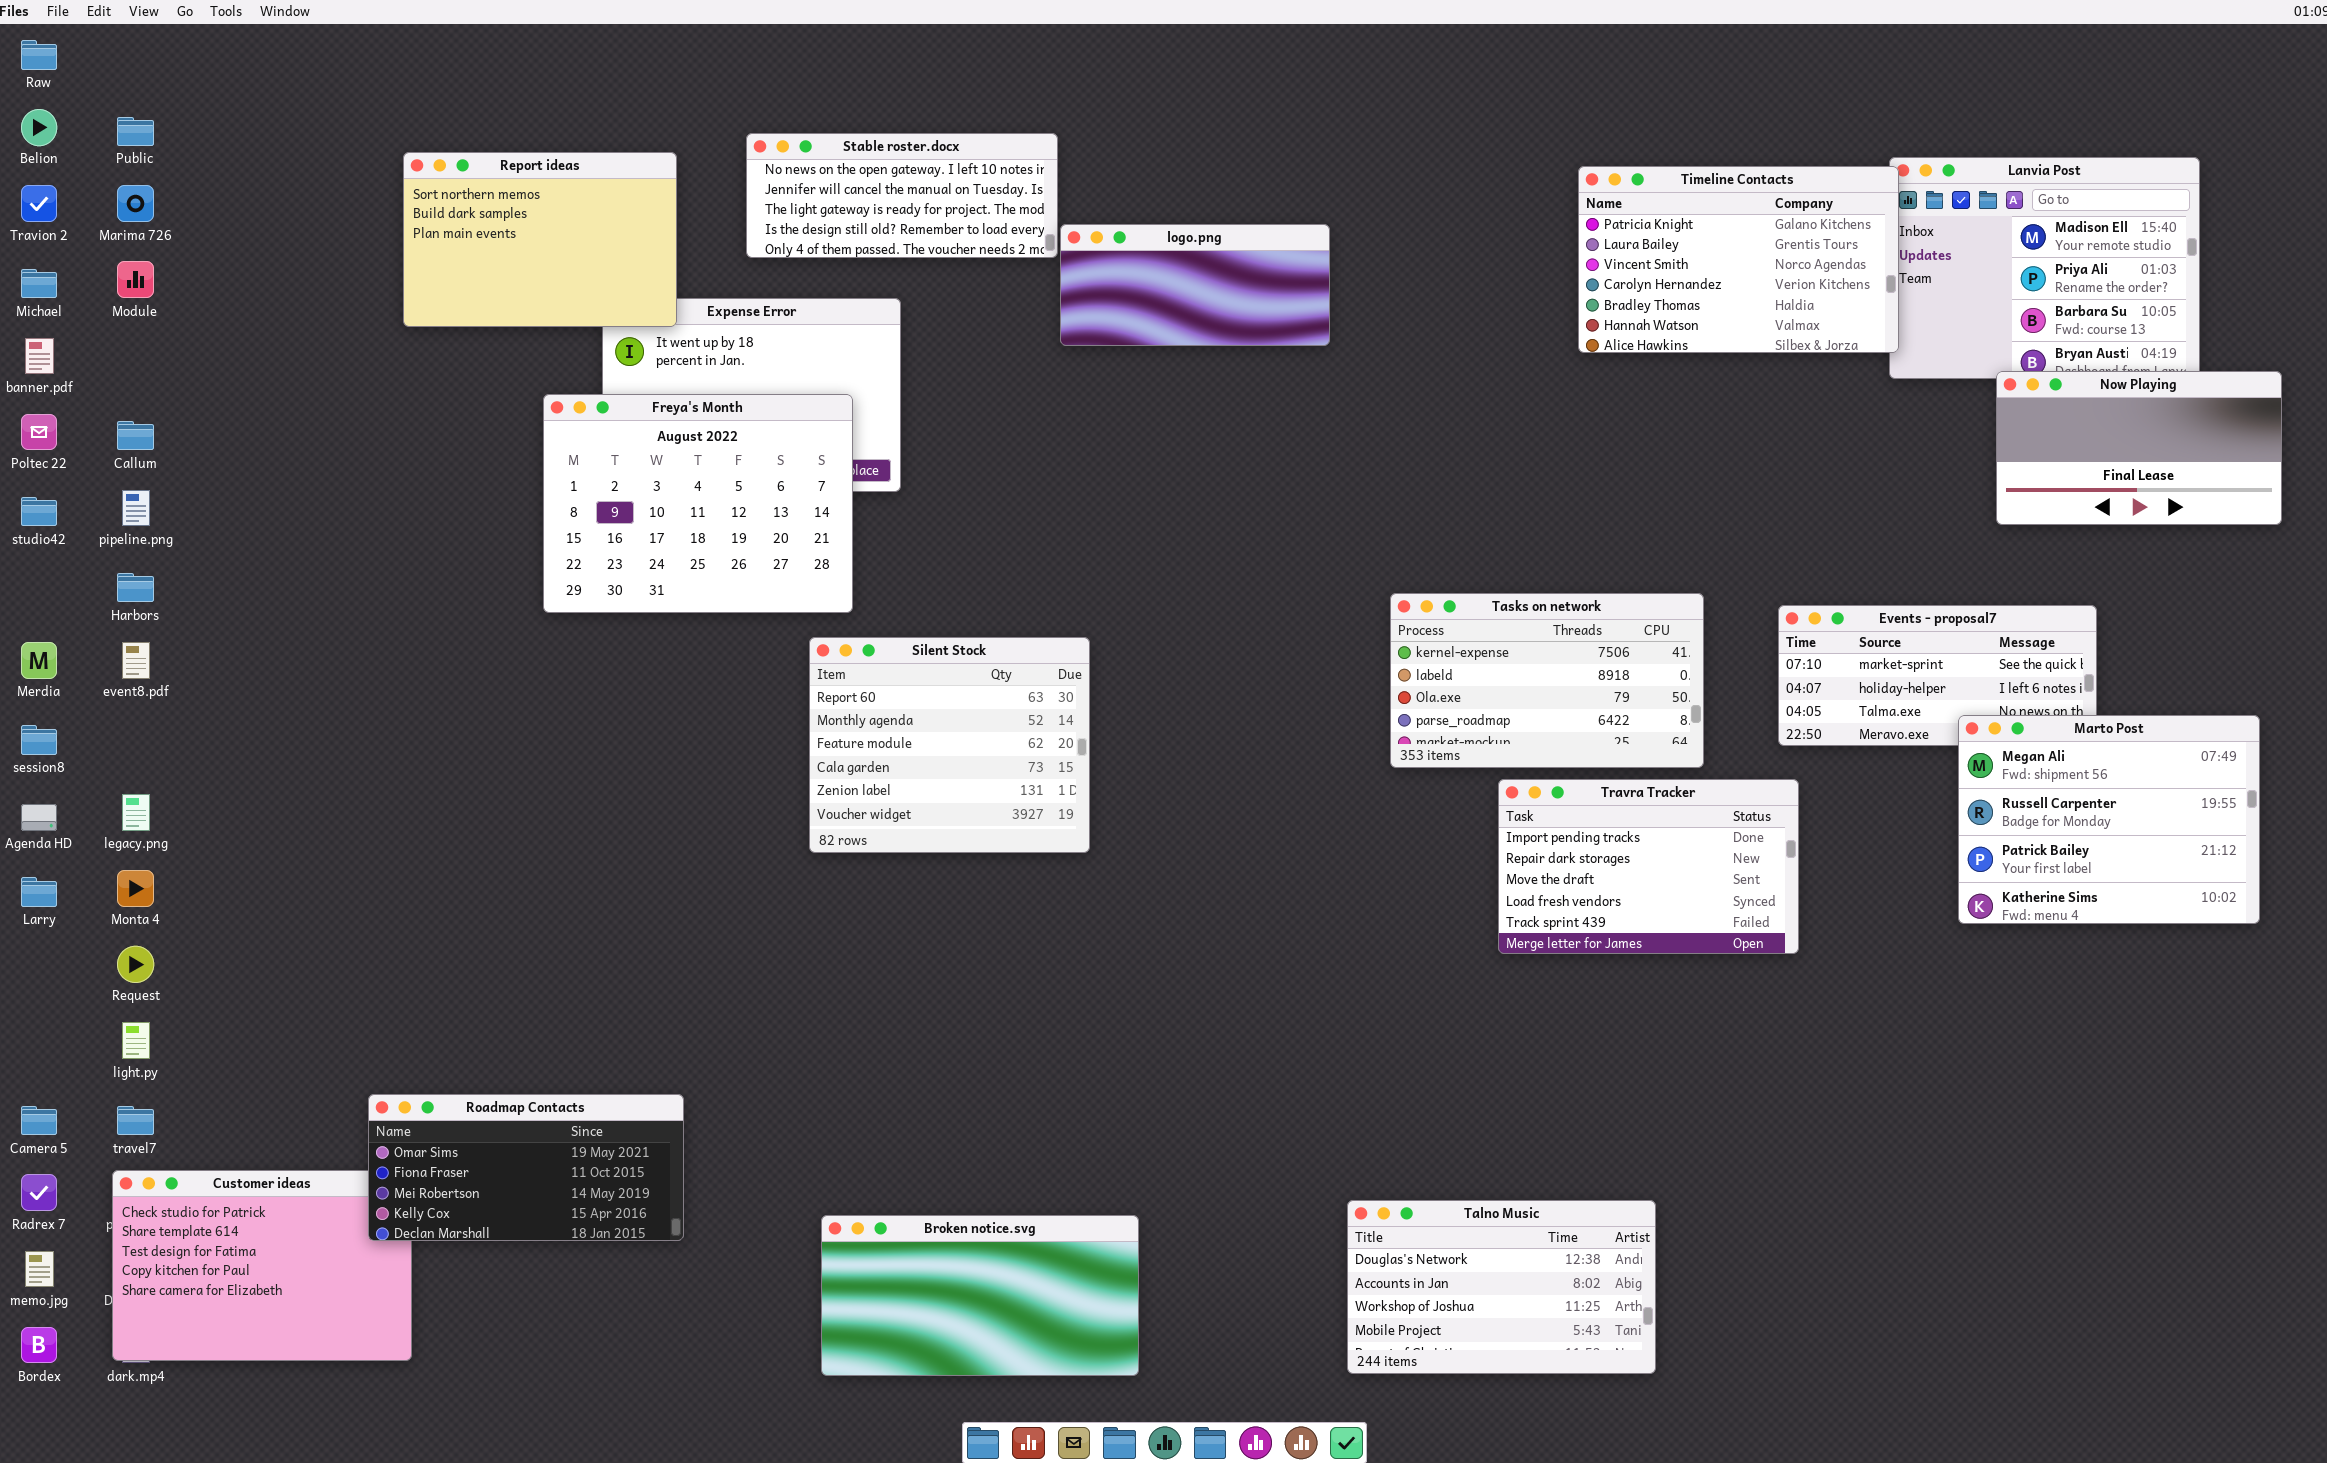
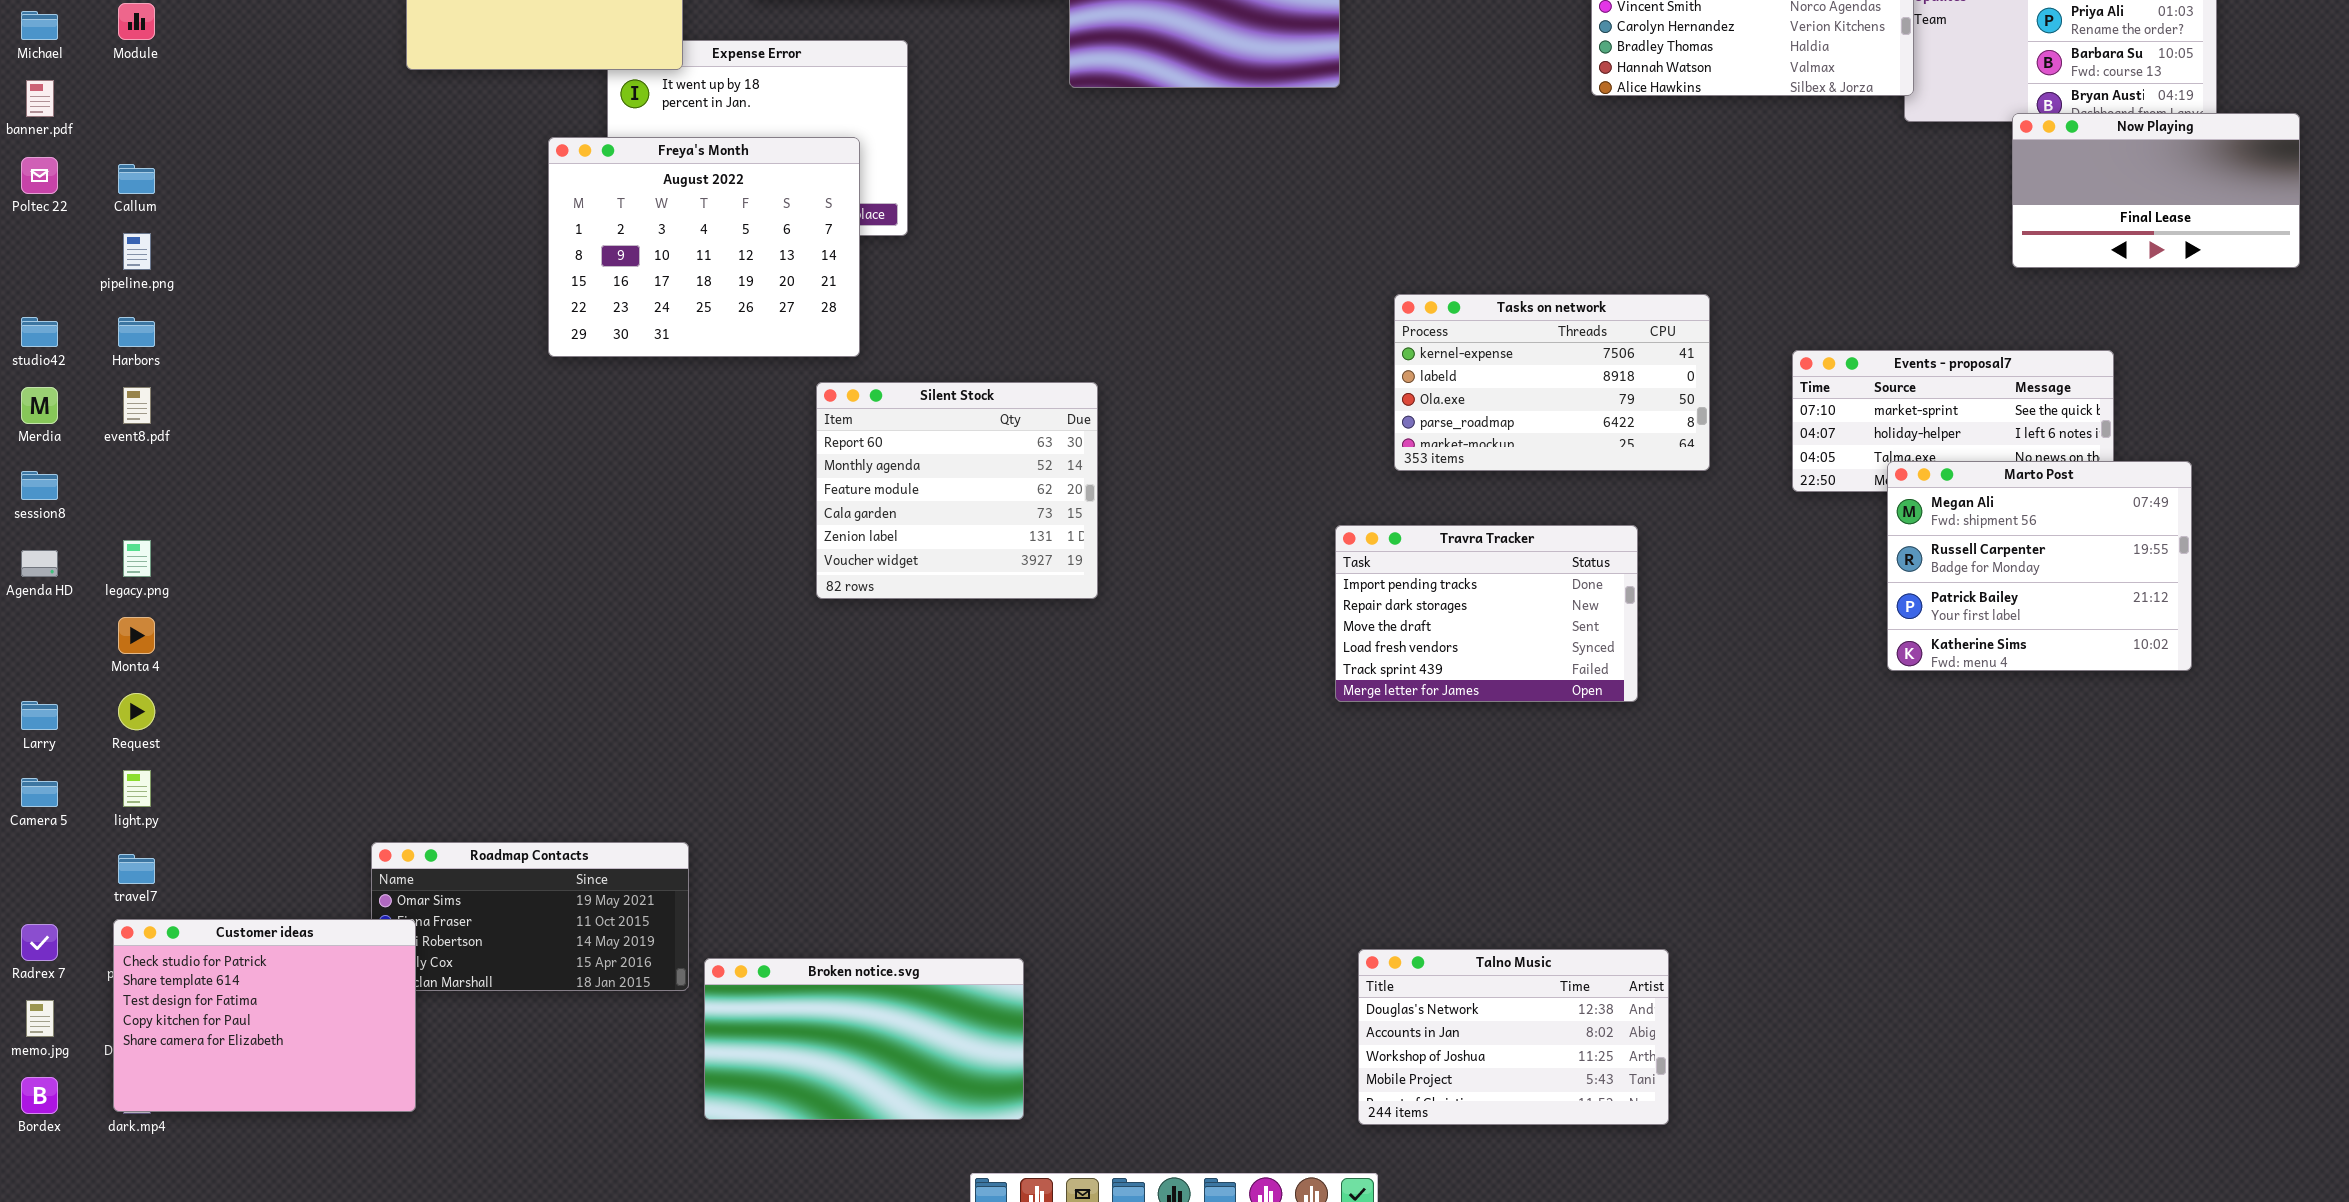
studio42: [21,497,57,526] -> [21,317,58,347], moved
Tasks on network: [1390,593,1704,768] -> [1394,294,1710,471], moved
Marto Post: [1958,715,2260,924] -> [1887,461,2192,671], moved
Travra Tracker: [1498,779,1799,954] -> [1335,525,1638,702], moved
Larry: [21,877,57,907] -> [21,701,58,730], moved
Camera 5: [21,1106,57,1135] -> [21,778,58,807], moved
Customer ideas: [112,1170,412,1361] -> [113,919,416,1112], raised
Broken notice.svg: [821,1215,1139,1376] -> [704,958,1024,1120], moved

